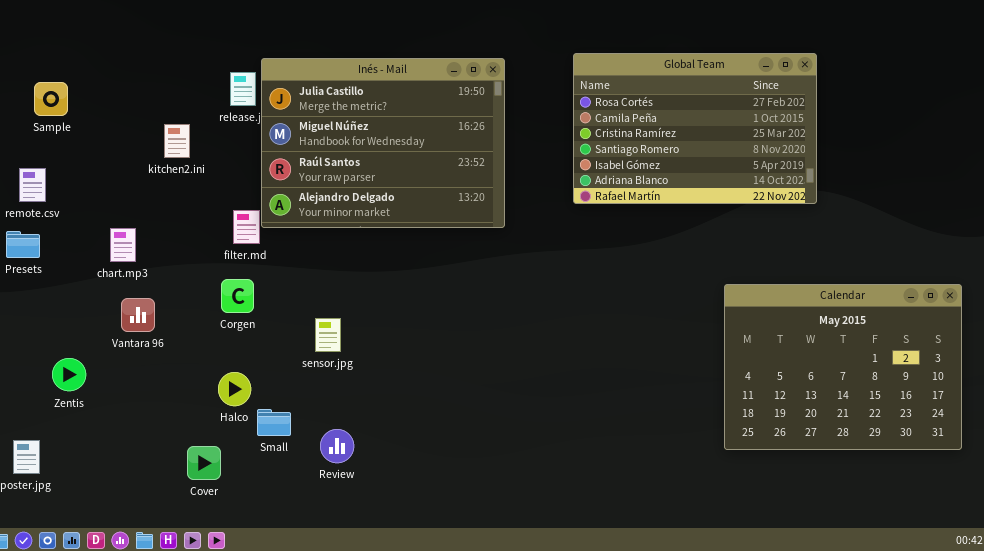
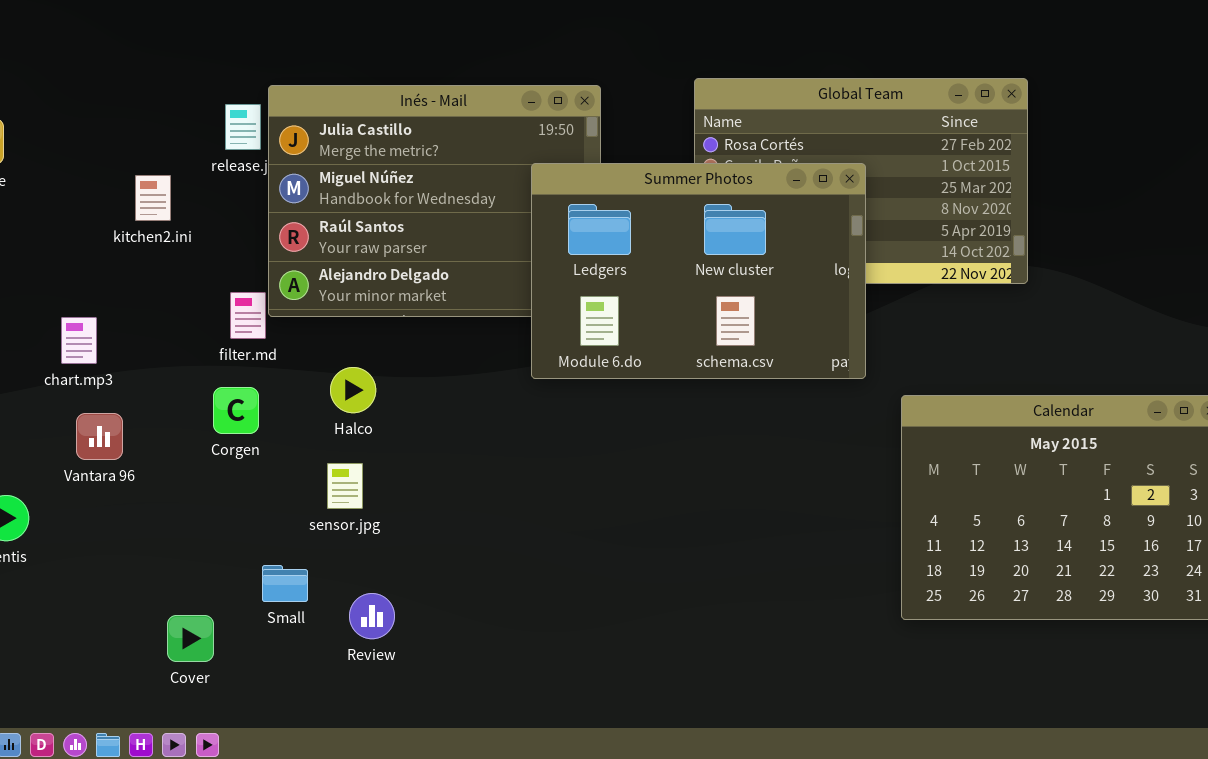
Summer Photos: none -> [531,163,866,379], opened
sensor.jpg: [315,318,341,352] -> [327,463,363,509], moved
Halco: [218,372,251,406] -> [330,367,376,413], moved

